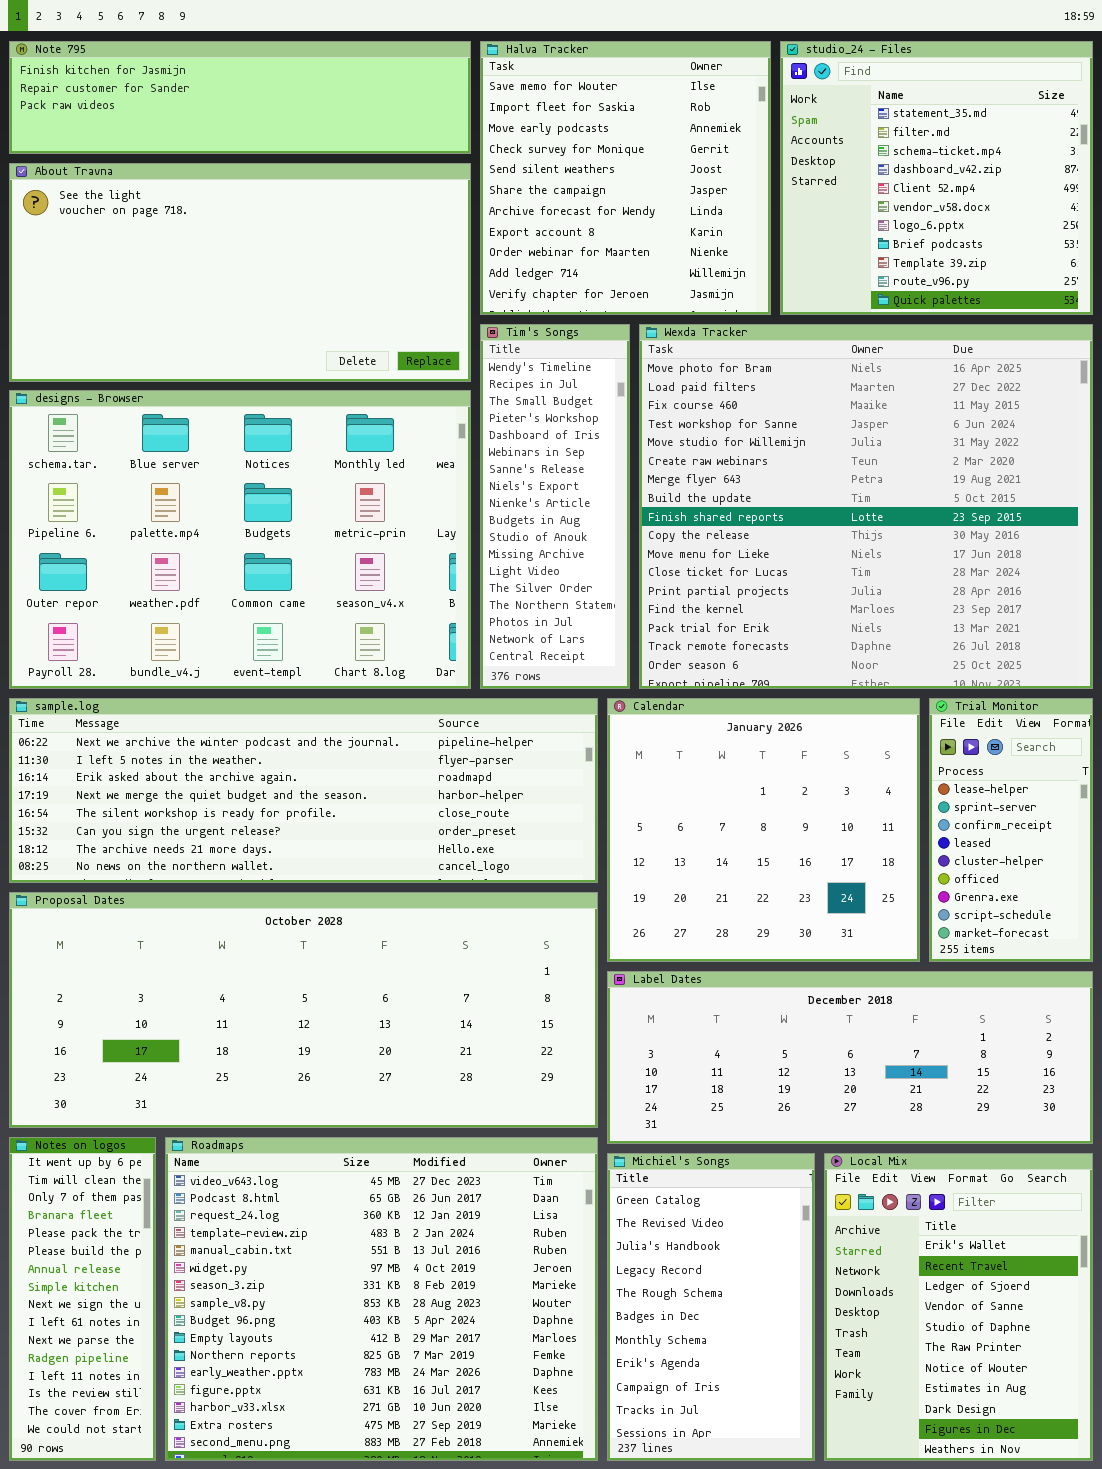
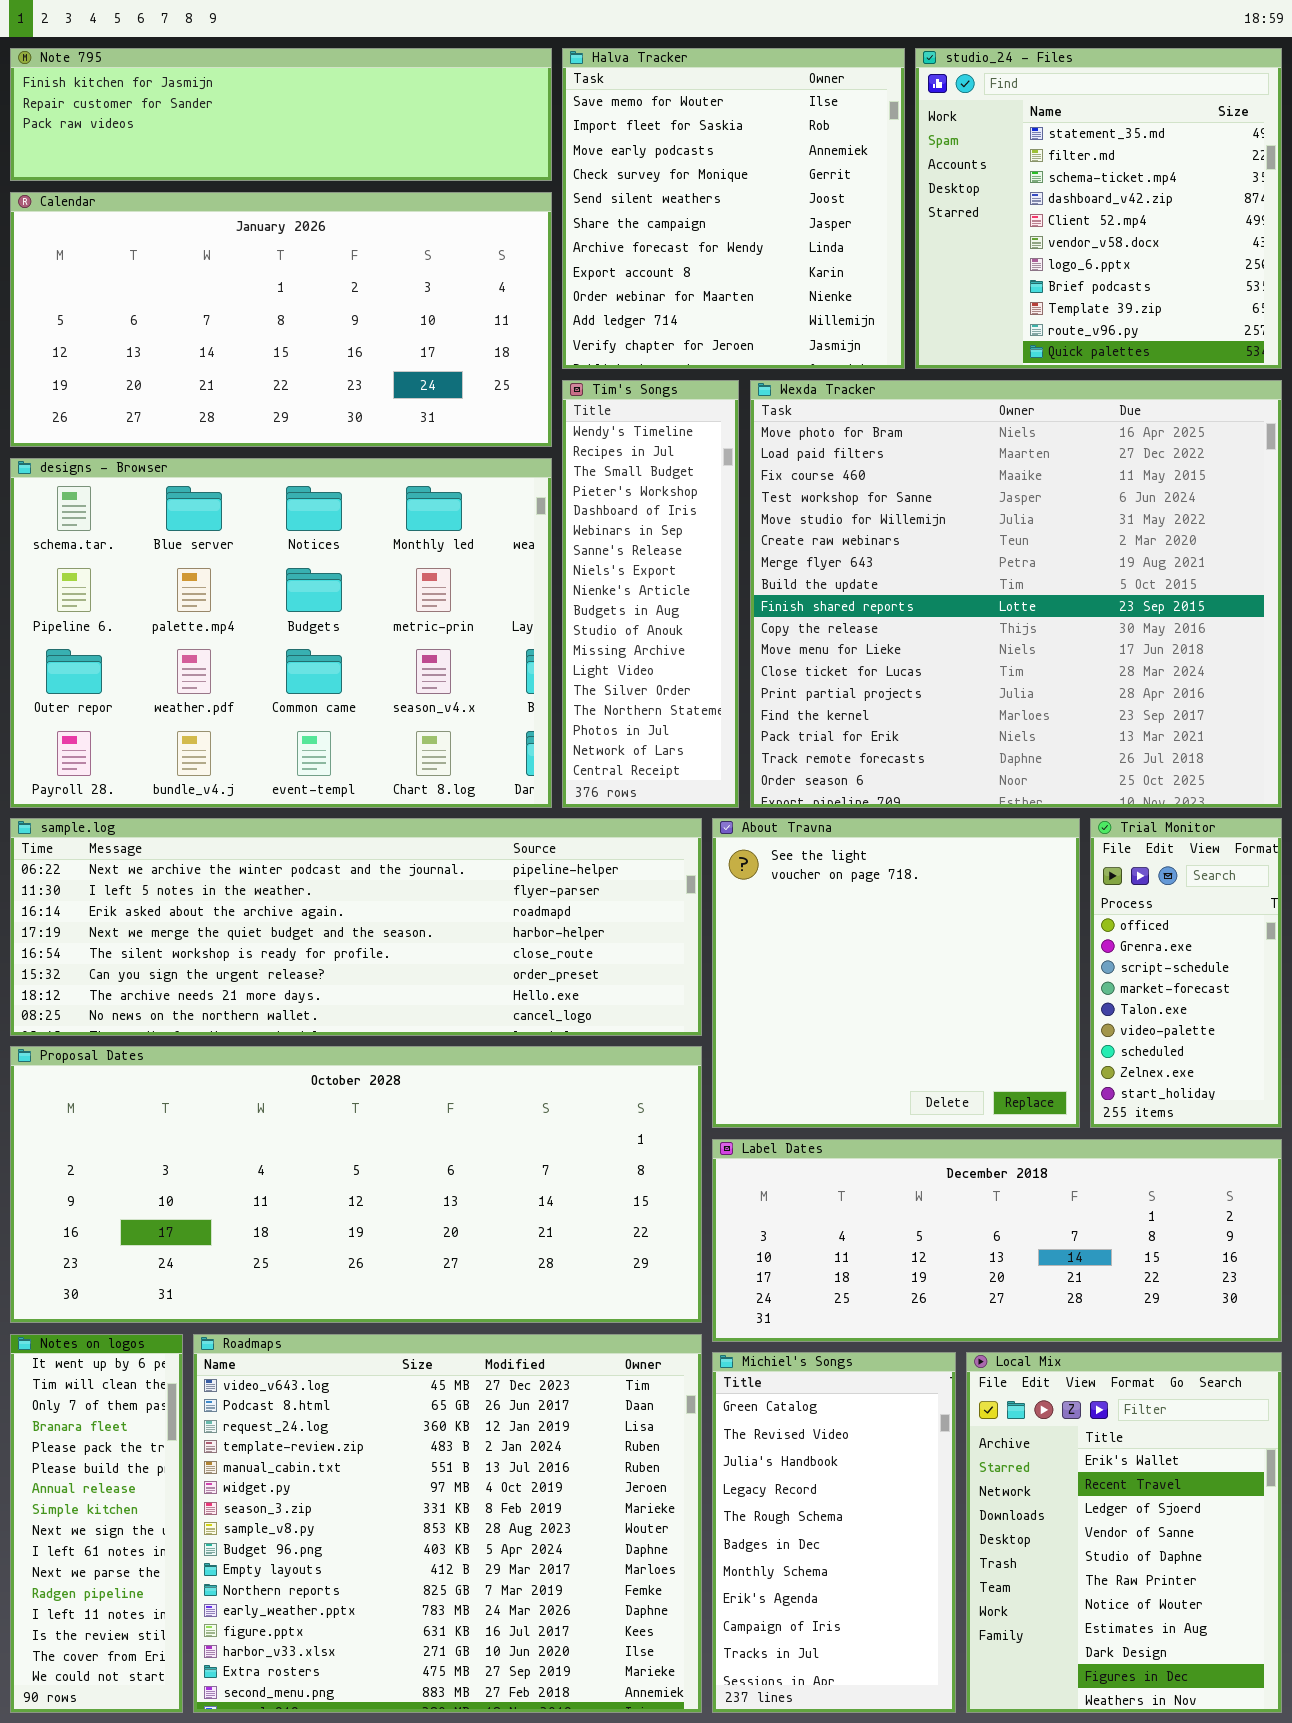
About Travna: [9,163,471,382] -> [712,818,1080,1128], moved, resized
Calendar: [607,698,920,962] -> [10,192,552,447], moved, resized
Trial Monitor: [929,698,1093,962] -> [1090,818,1282,1128], scrolled down 5 rows

